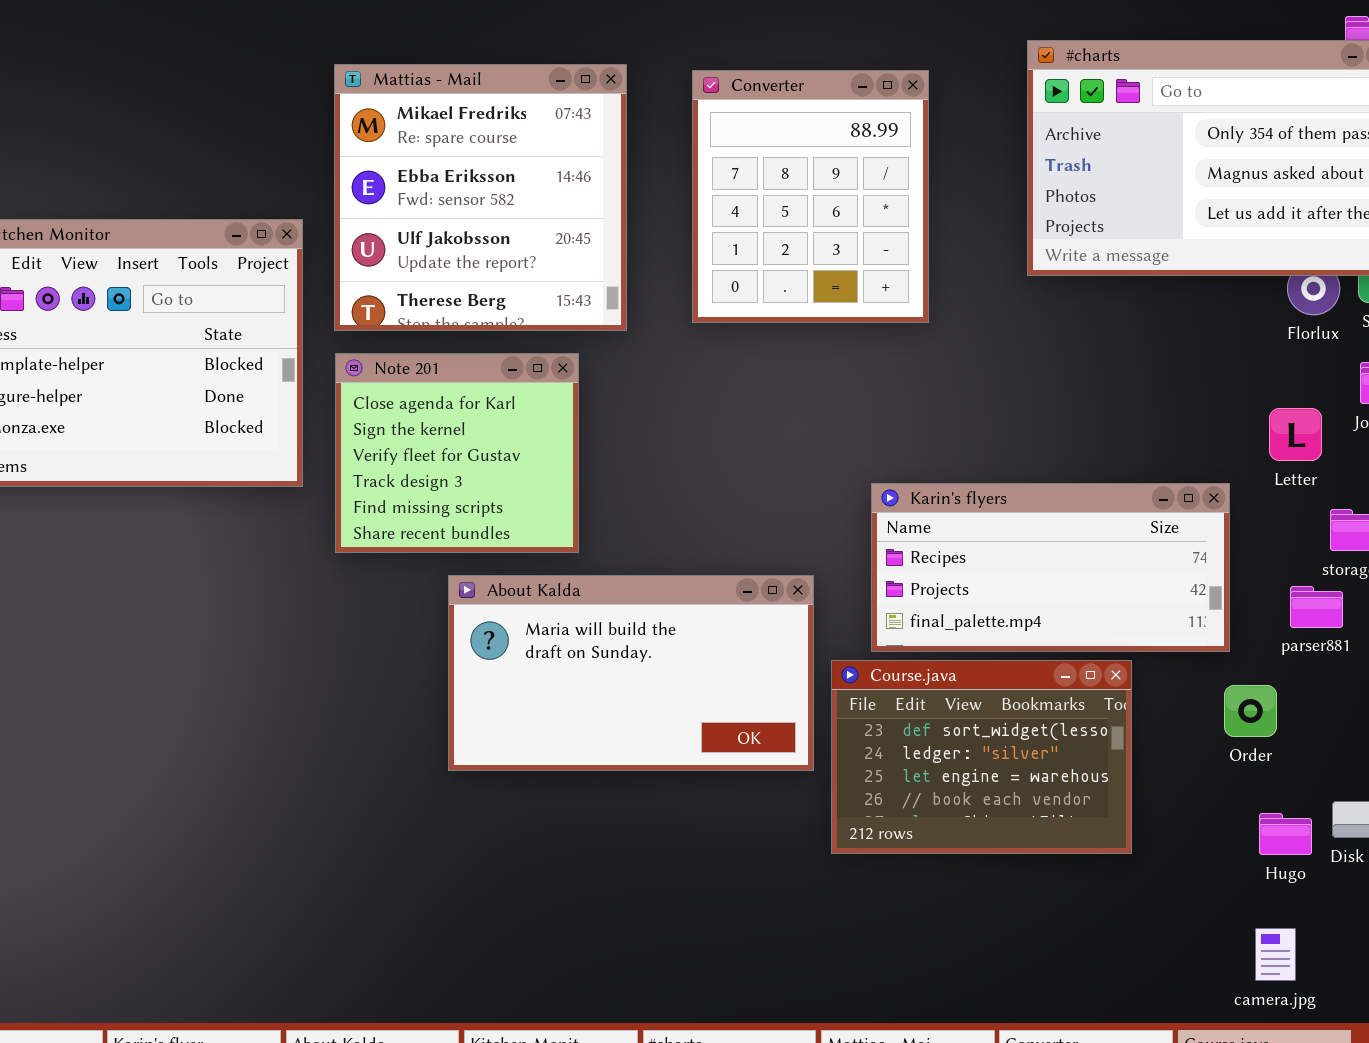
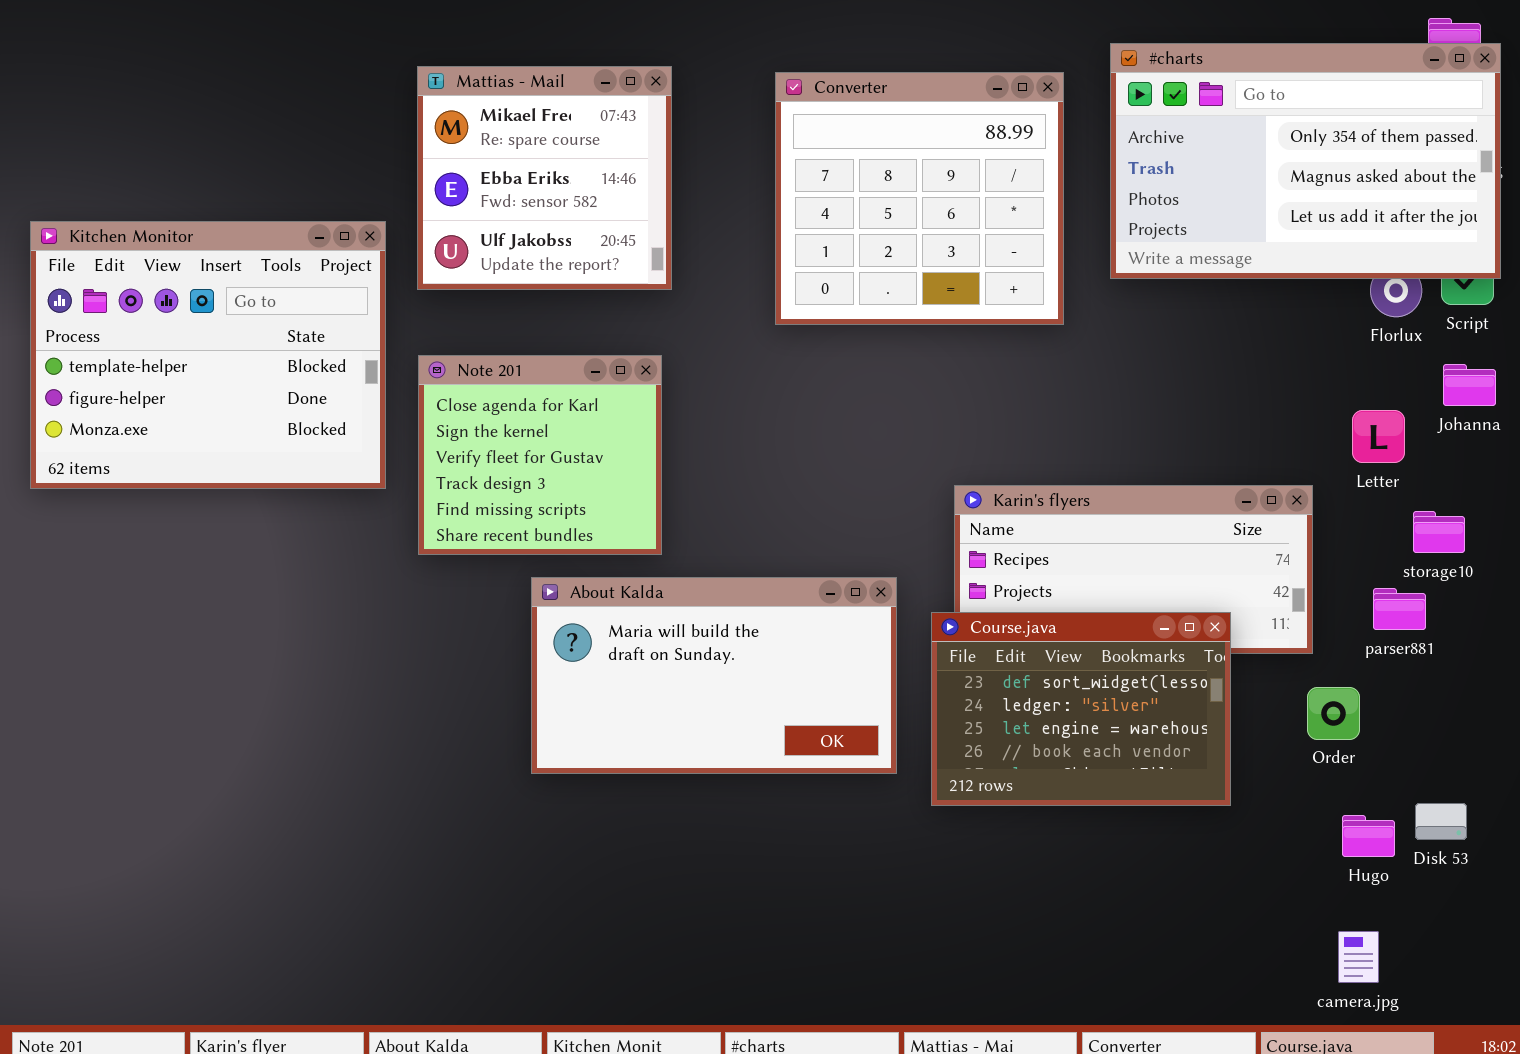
Mattias - Mail: [334,64,627,331] -> [417,66,672,290], resized
Converter: [692,70,929,323] -> [775,72,1064,325], resized
Course.java: [831,660,1132,854] -> [931,612,1231,806], moved

